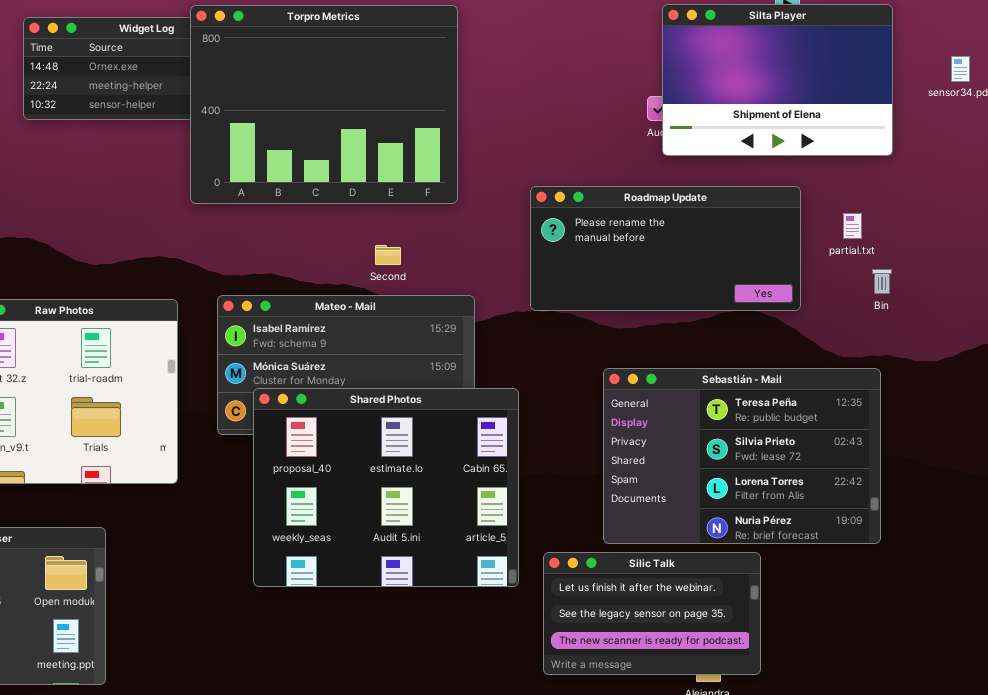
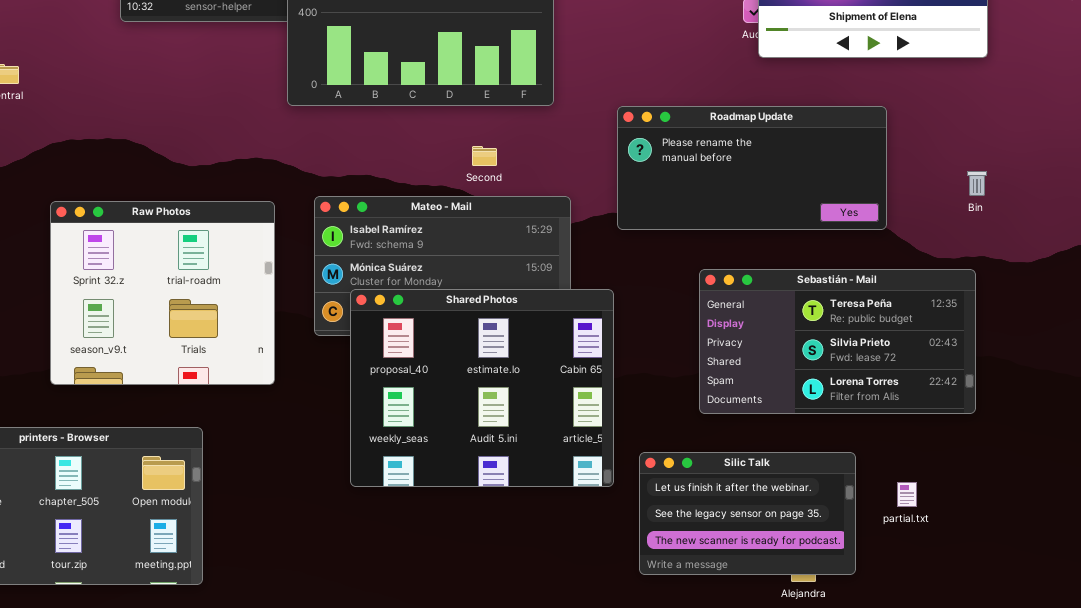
Roadmap Update: [530,186,801,311] -> [617,106,887,230], moved
partial.txt: [843,213,862,239] -> [897,482,917,507], moved
Sebastián - Mail: [603,368,881,544] -> [699,269,976,414], resized

